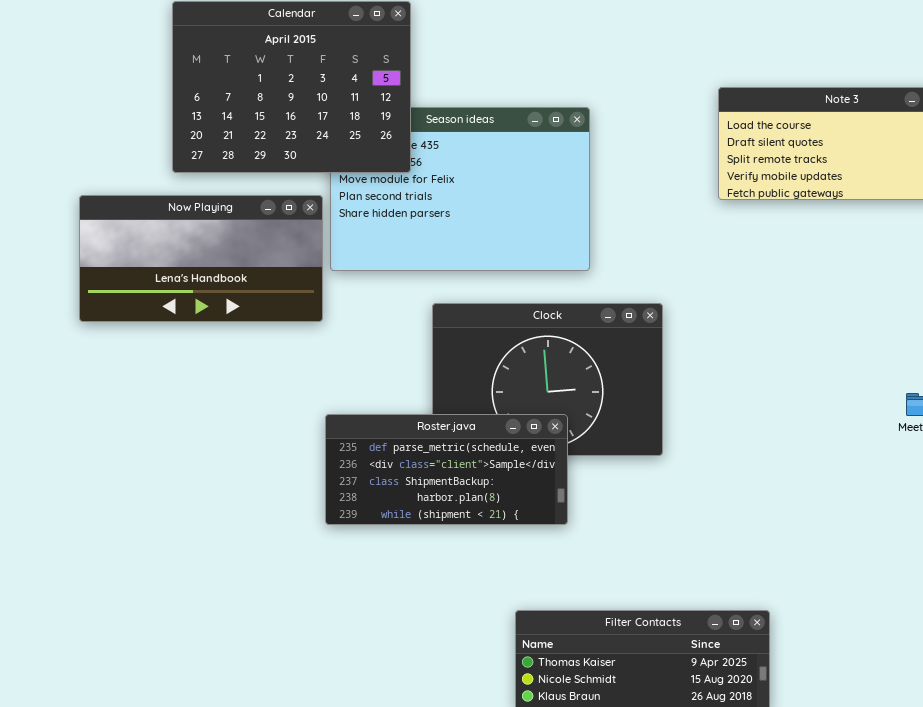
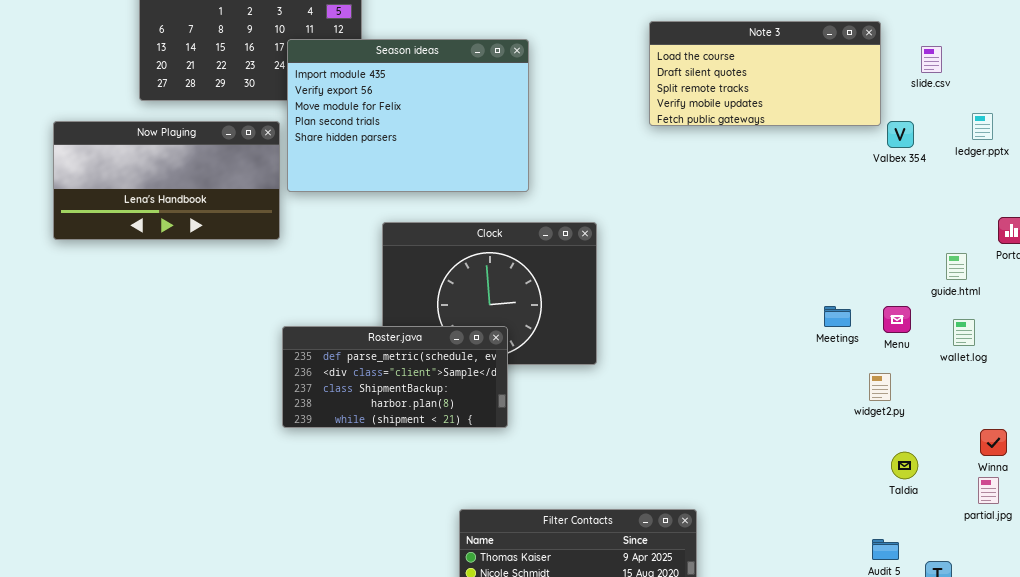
Season ideas: [330,107,590,271] -> [287,39,529,192], raised

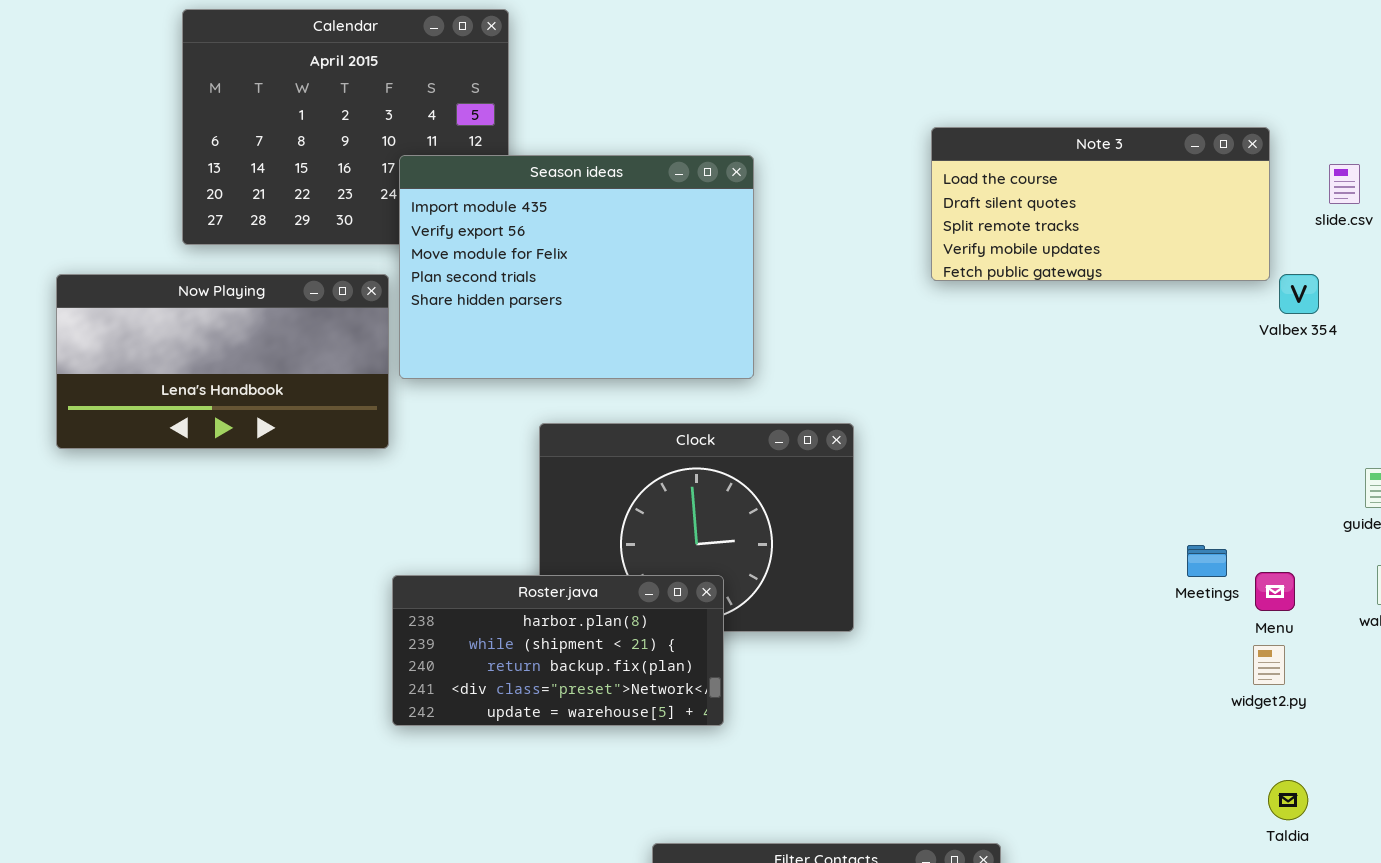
Menu: [883,306,911,333] -> [1255,572,1295,611], moved
Roster.java: [282,326,508,428] -> [392,575,724,726], scrolled down 3 rows
Taldia: [891,452,918,479] -> [1268,780,1308,820], moved

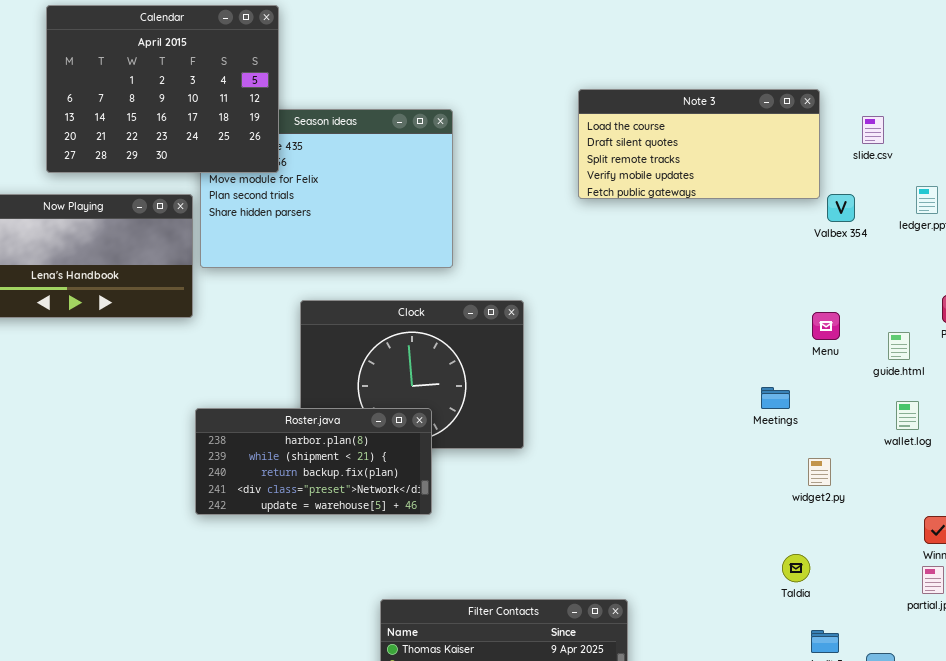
Calendar: [182,9,509,245] -> [46,5,279,173], raised
Menu: [1255,572,1295,611] -> [812,312,840,340], moved
Taldia: [1268,780,1308,820] -> [782,554,810,582], moved

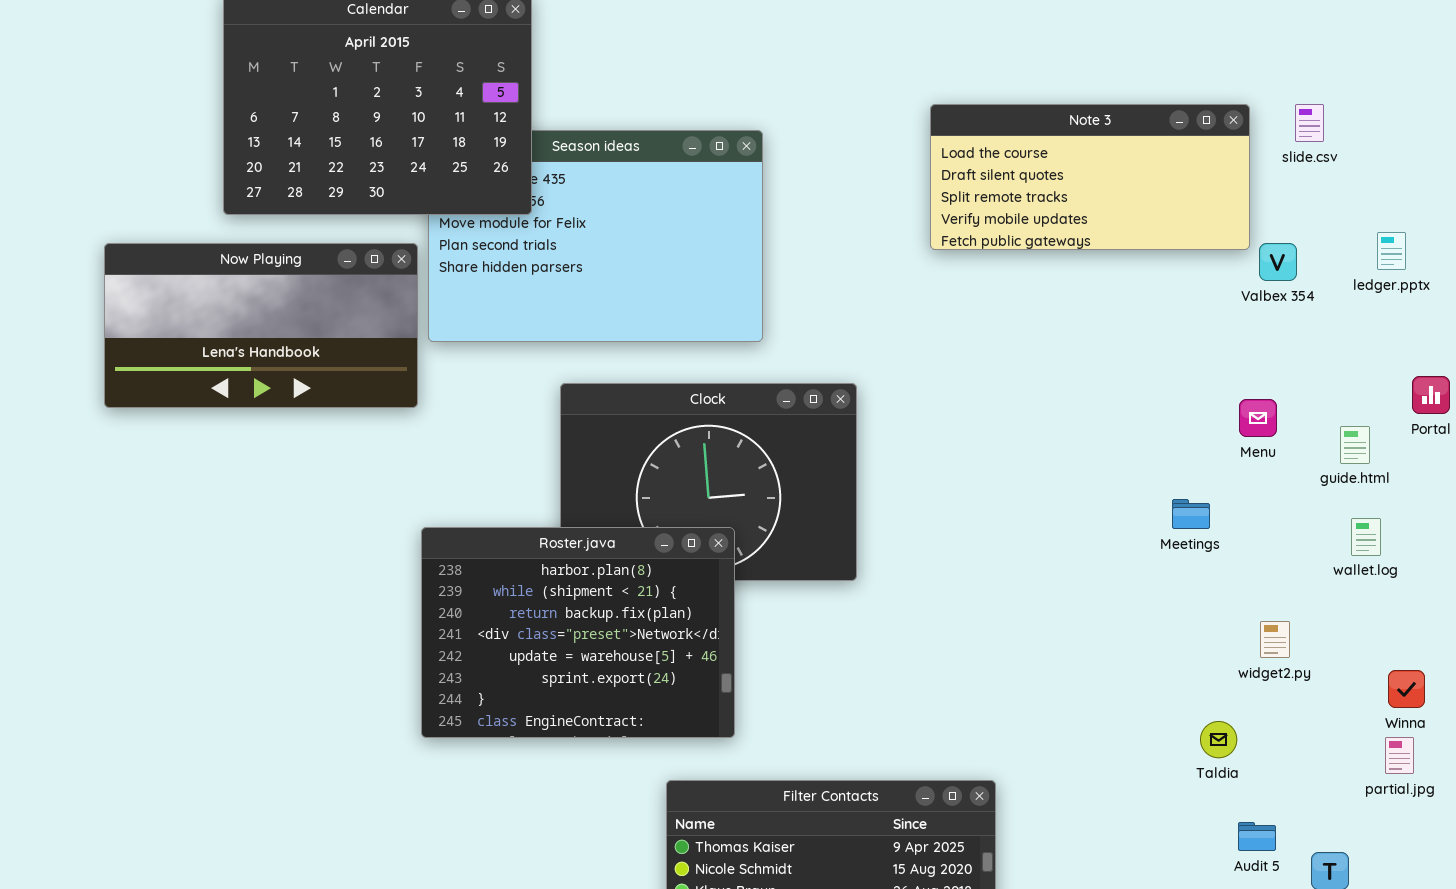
slide.csv: [862,116,884,144] -> [1295,104,1324,142], moved
Roster.java: [195,408,432,515] -> [421,527,735,738], resized
widget2.py: [808,458,831,486] -> [1260,621,1290,658], moved

